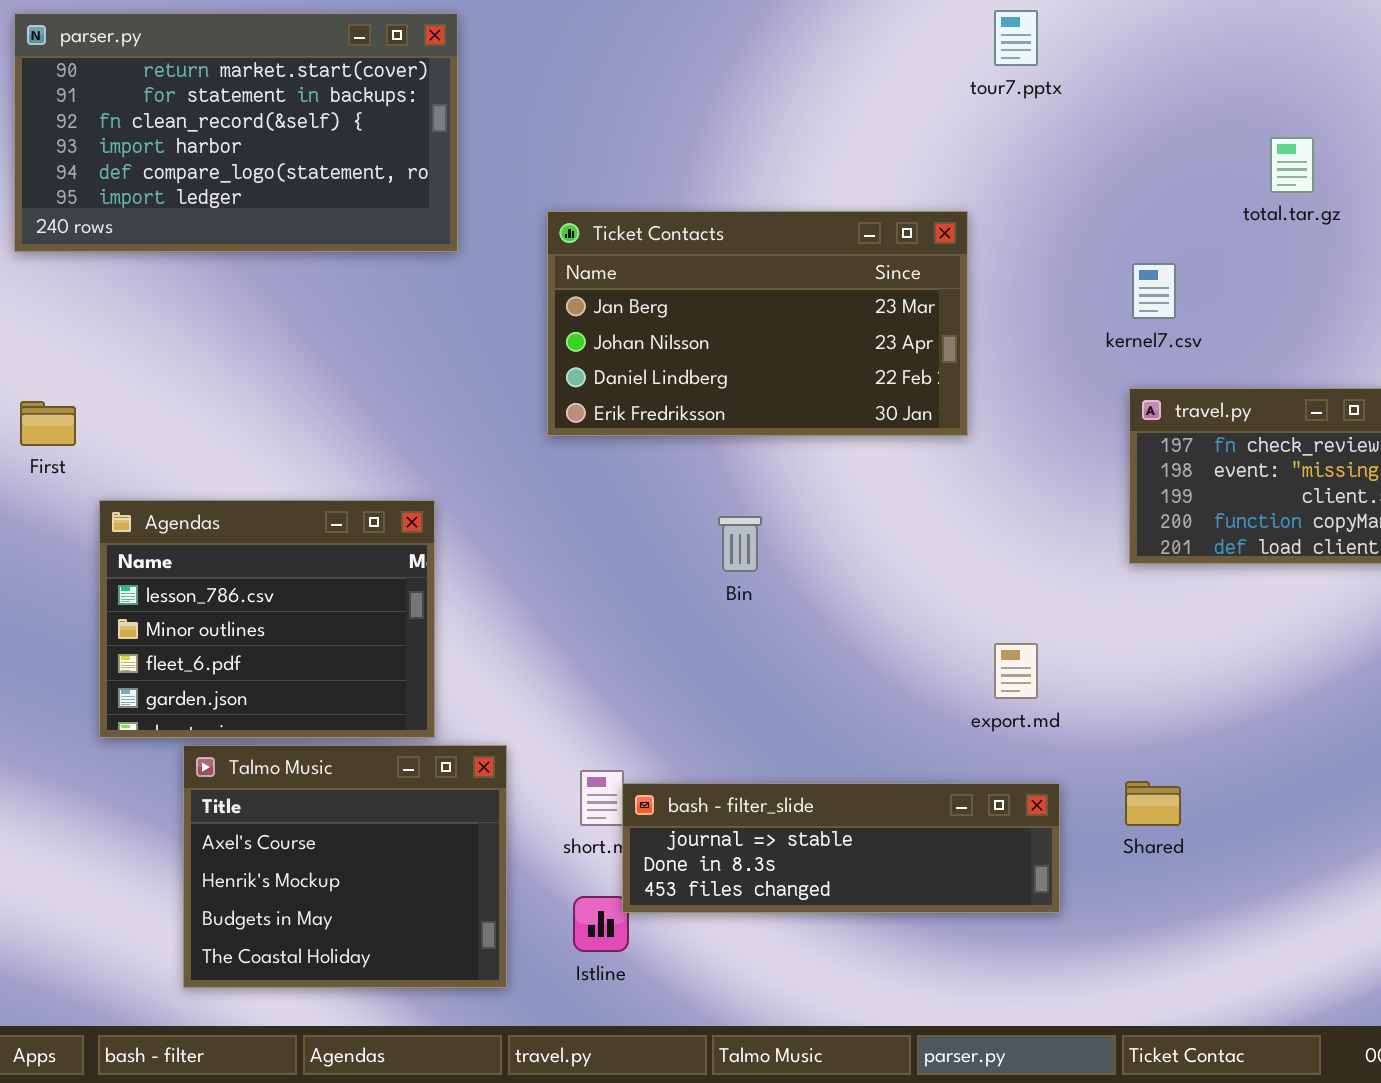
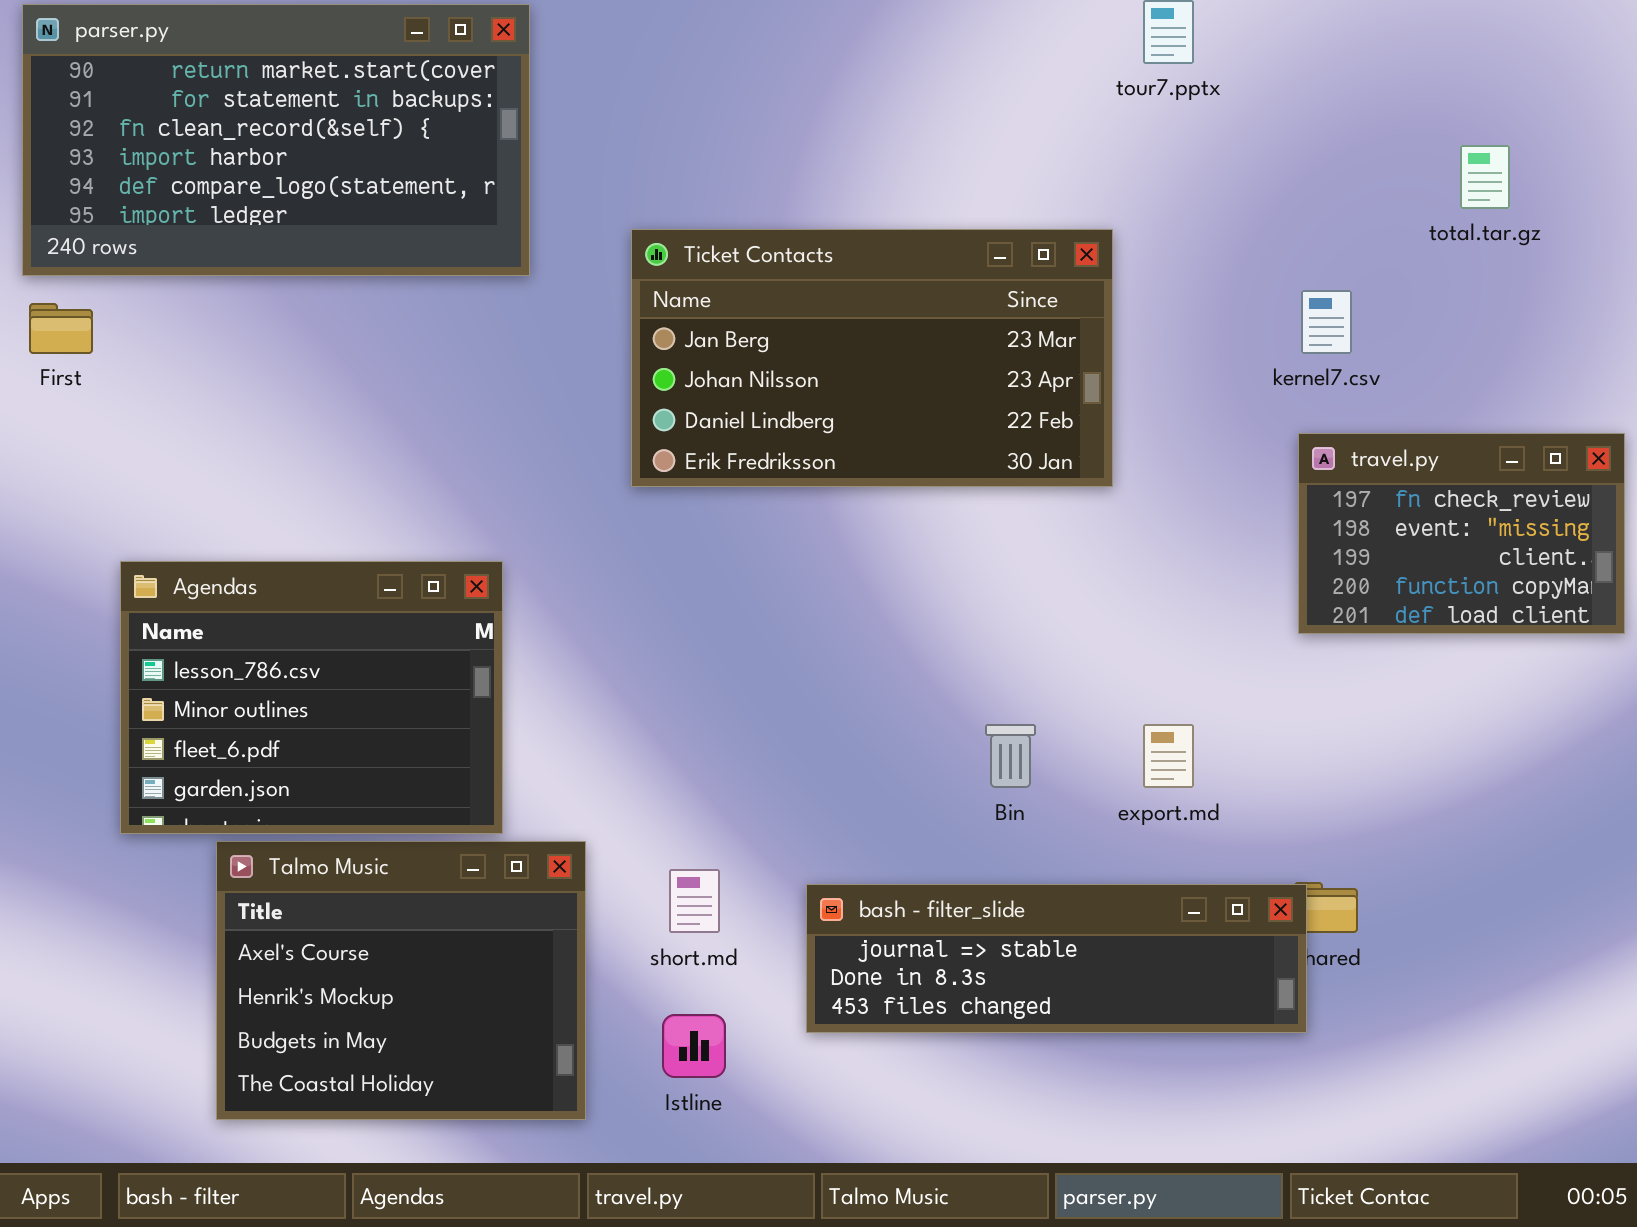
First: [20,401,76,446] -> [29,303,93,354], moved
Bin: [718,516,762,572] -> [985,724,1036,788], moved
bash - filter_slide: [622,783,1060,913] -> [806,884,1307,1033], moved

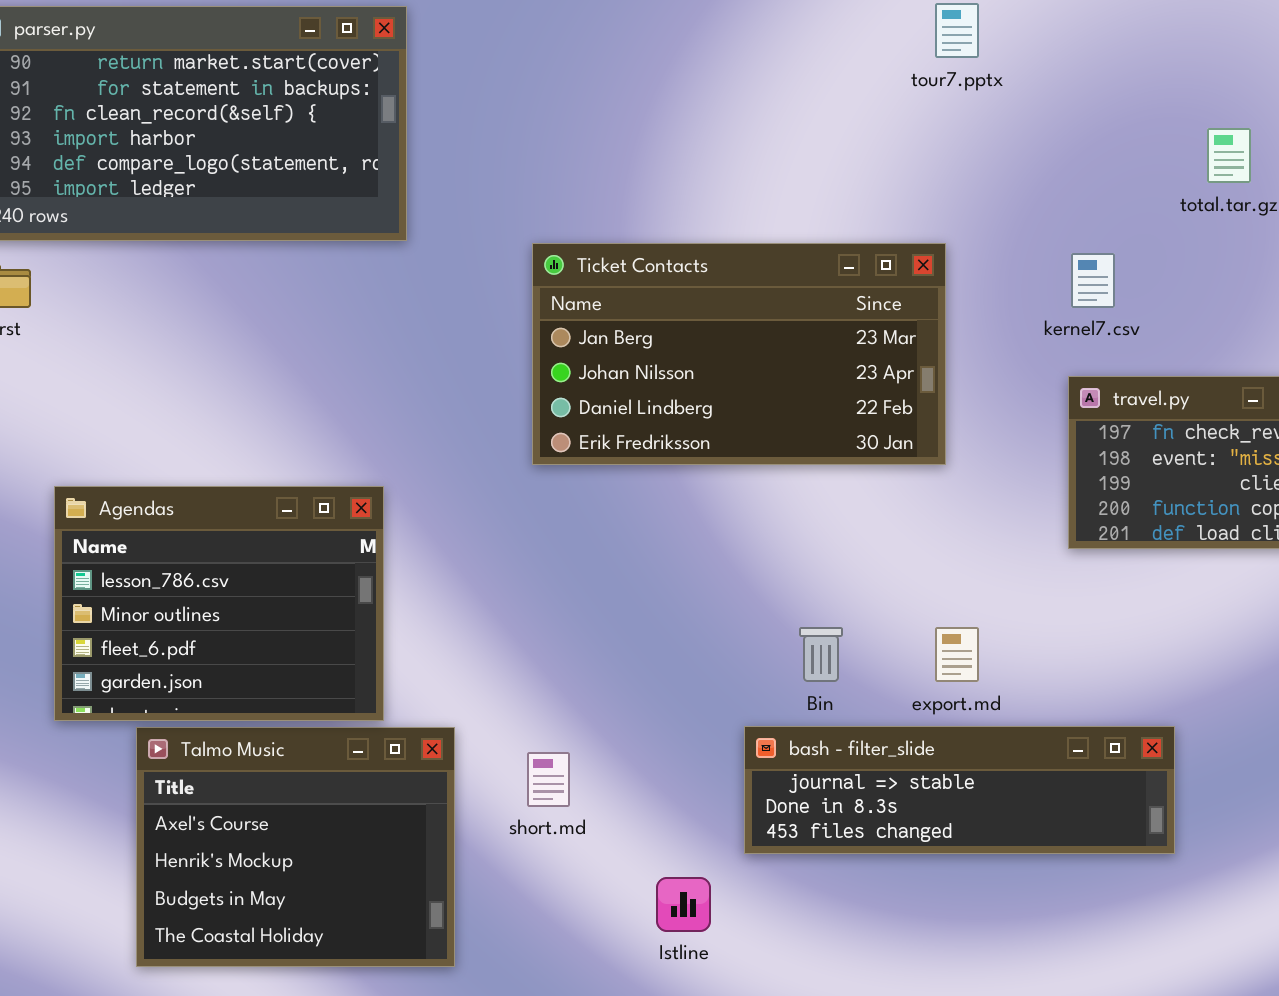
Ticket Contacts: [631,229,1113,487] -> [532,243,946,465], moved
bash - filter_slide: [806,884,1307,1033] -> [744,726,1175,854], moved
Istline: [662,1014,726,1078] -> [656,877,711,932], moved

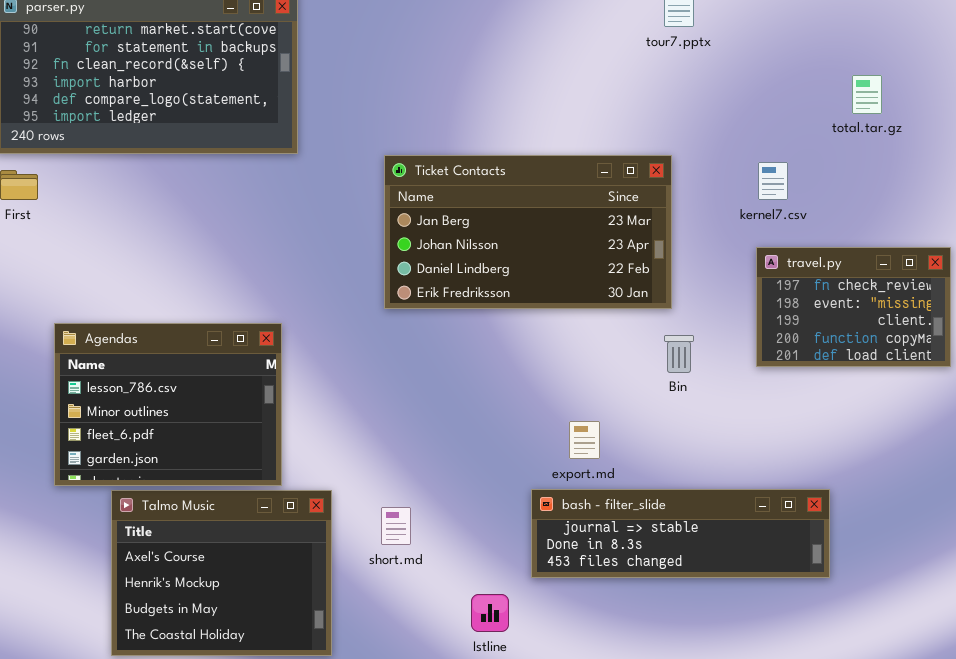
Bin: [799,627,843,682] -> [664,335,694,373], moved
export.md: [935,627,979,682] -> [569,421,600,459], moved

